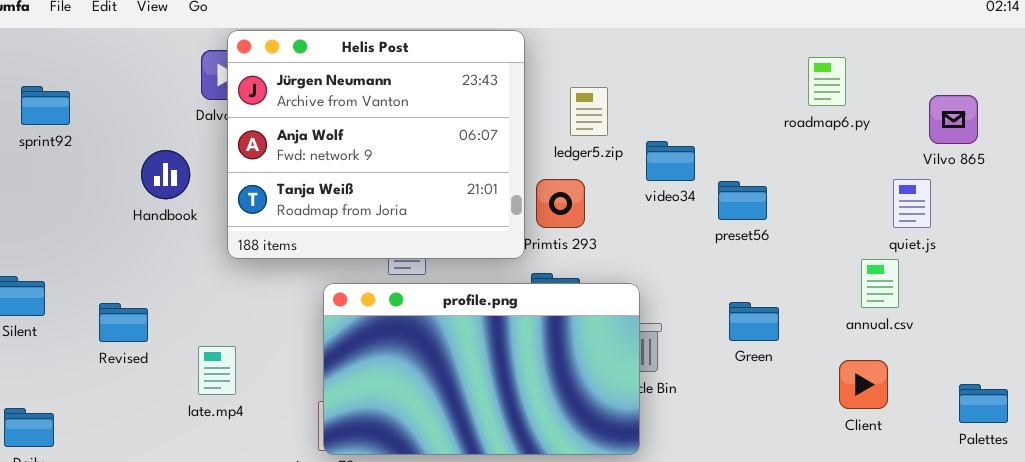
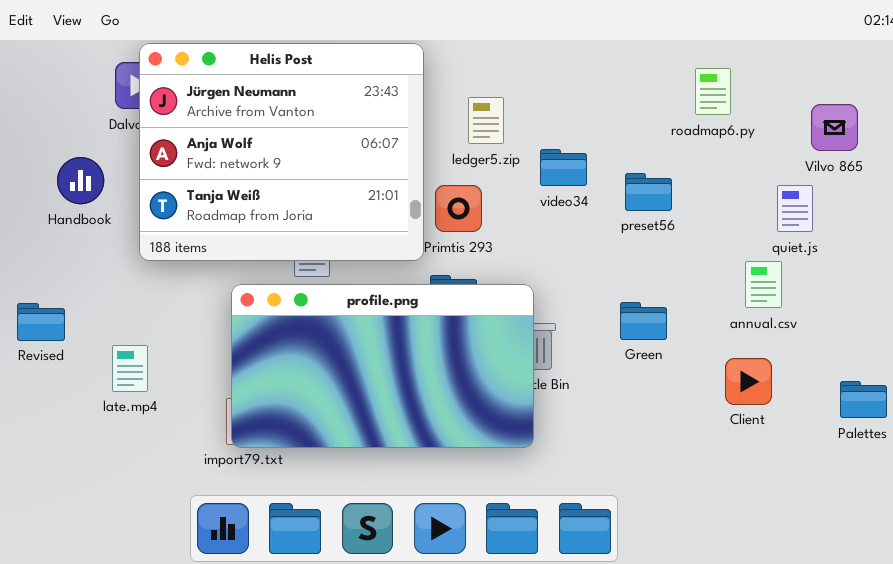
preset56: [718,181,767,220] -> [625,173,672,211], moved

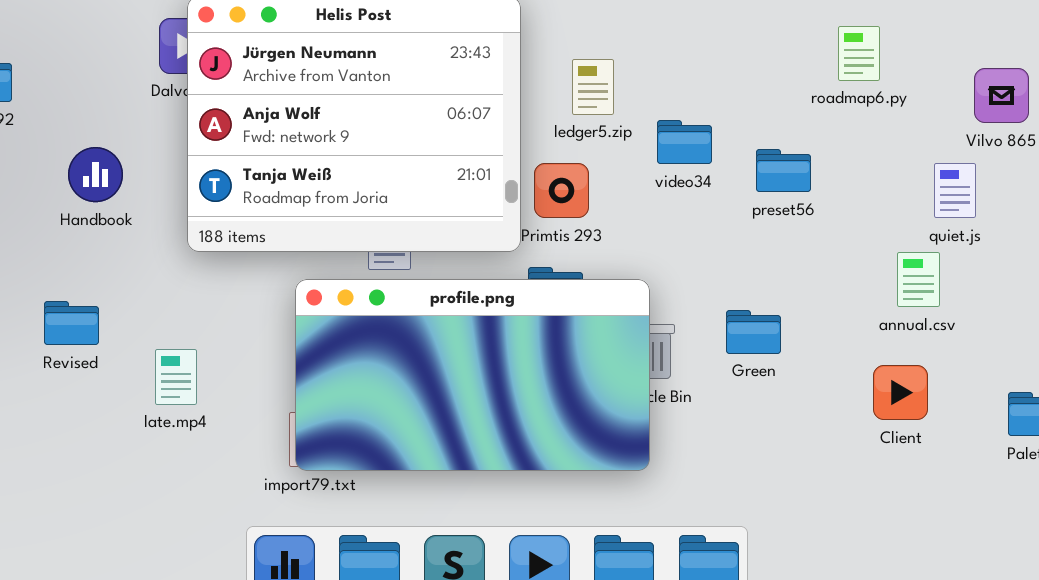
Handbook: [57,157,104,204] -> [68,147,123,202], moved
Green: [620,302,667,340] -> [726,310,781,354], moved

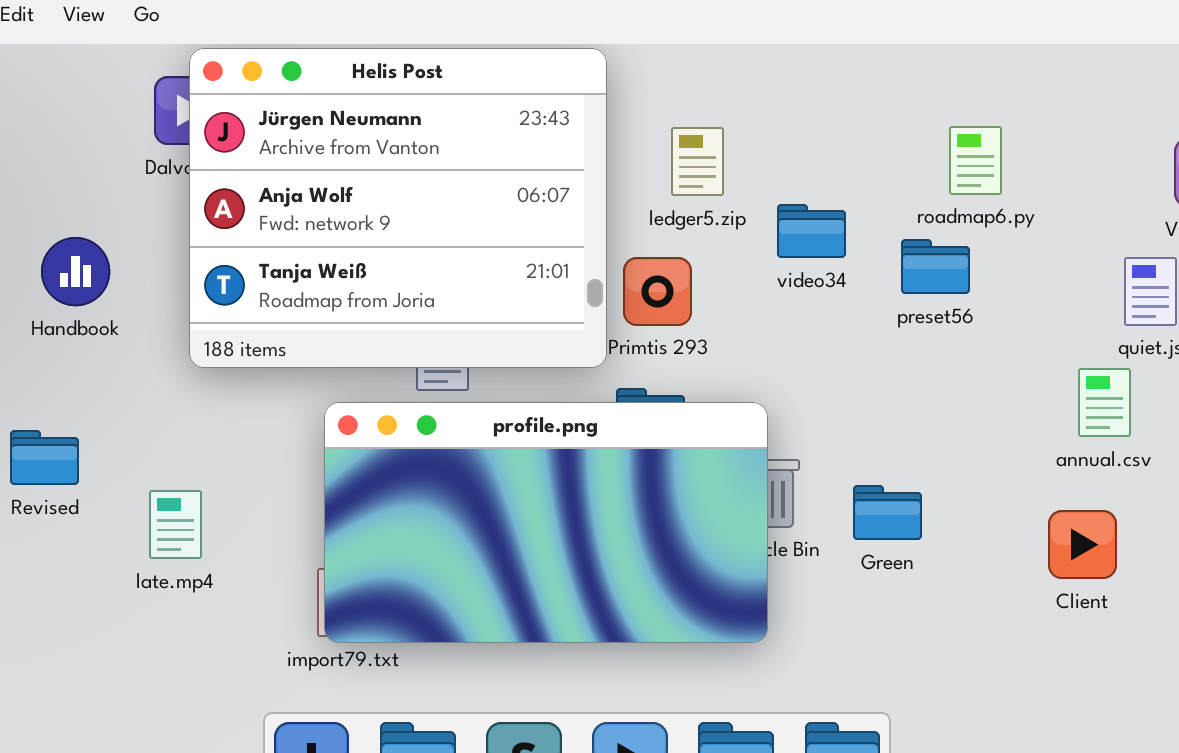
roadmap6.py: [838,26,880,81] -> [949,126,1002,195], moved
Green: [726,310,781,354] -> [853,485,922,540], moved

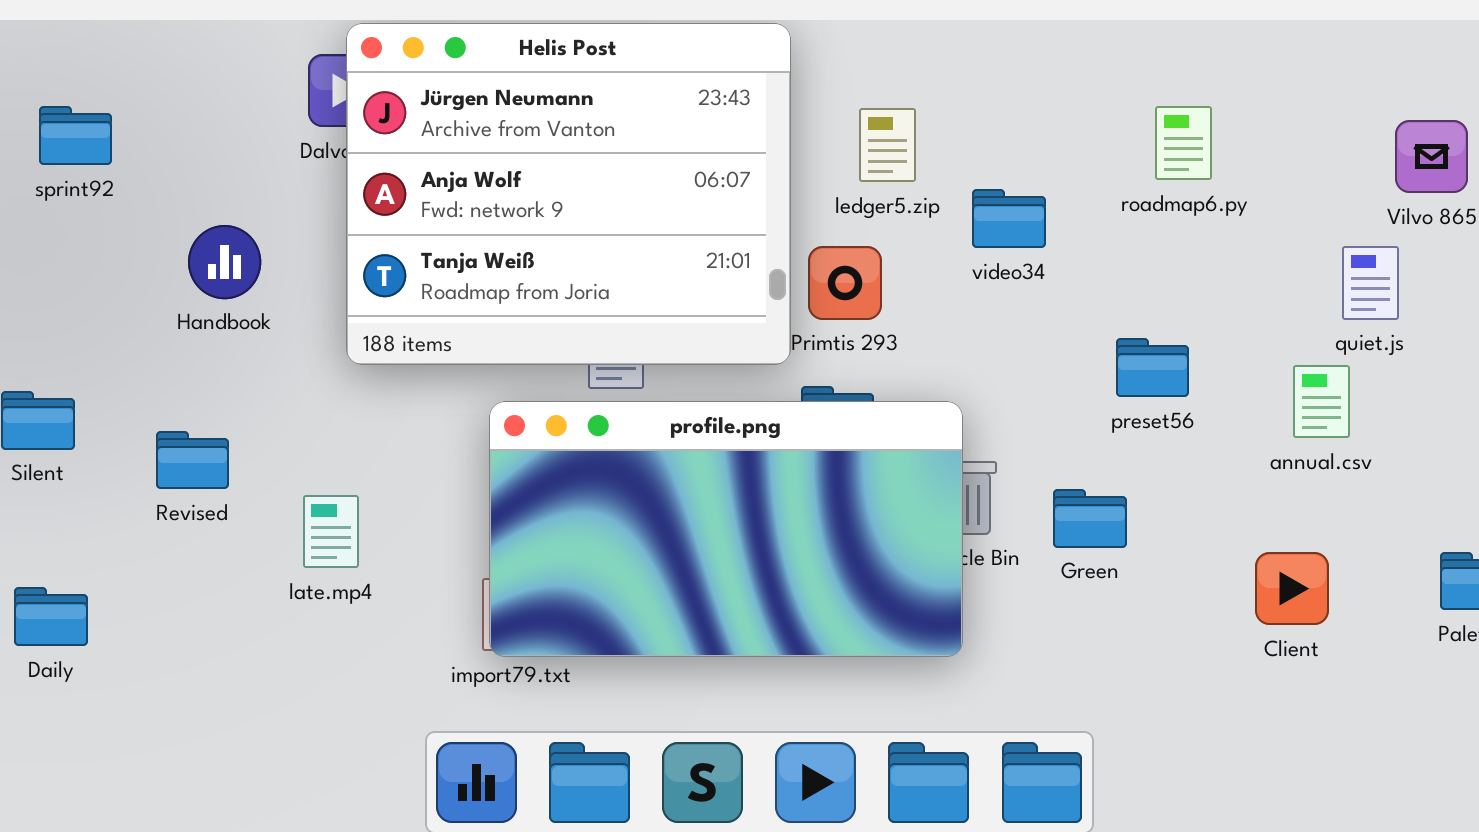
preset56: [901,239,970,294] -> [1116,338,1189,397], moved
Client: [1048,510,1117,579] -> [1255,552,1329,625], moved

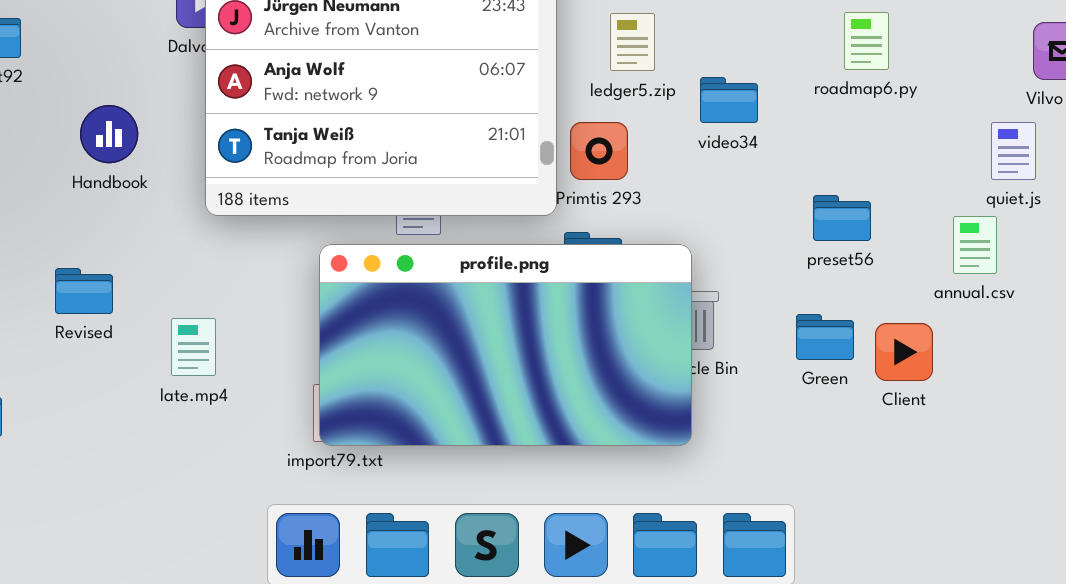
Green: [1053,489,1127,548] -> [796,314,854,360], moved
Client: [1255,552,1329,625] -> [875,323,933,381], moved

